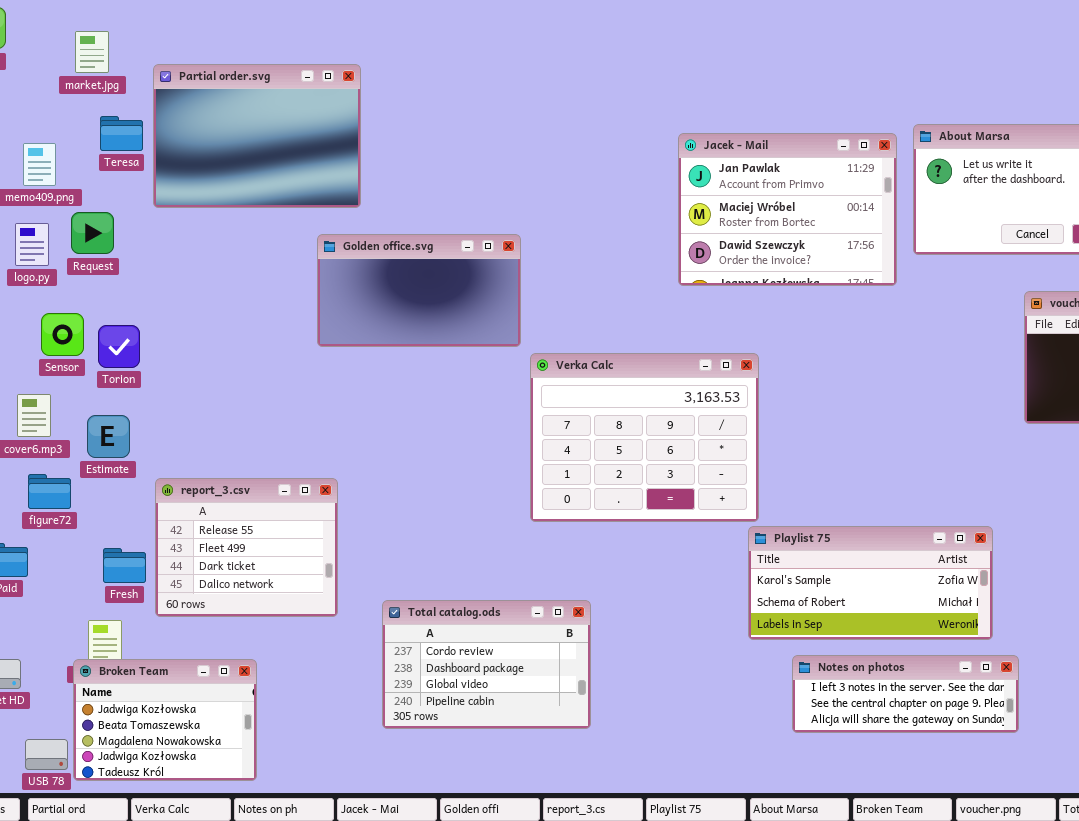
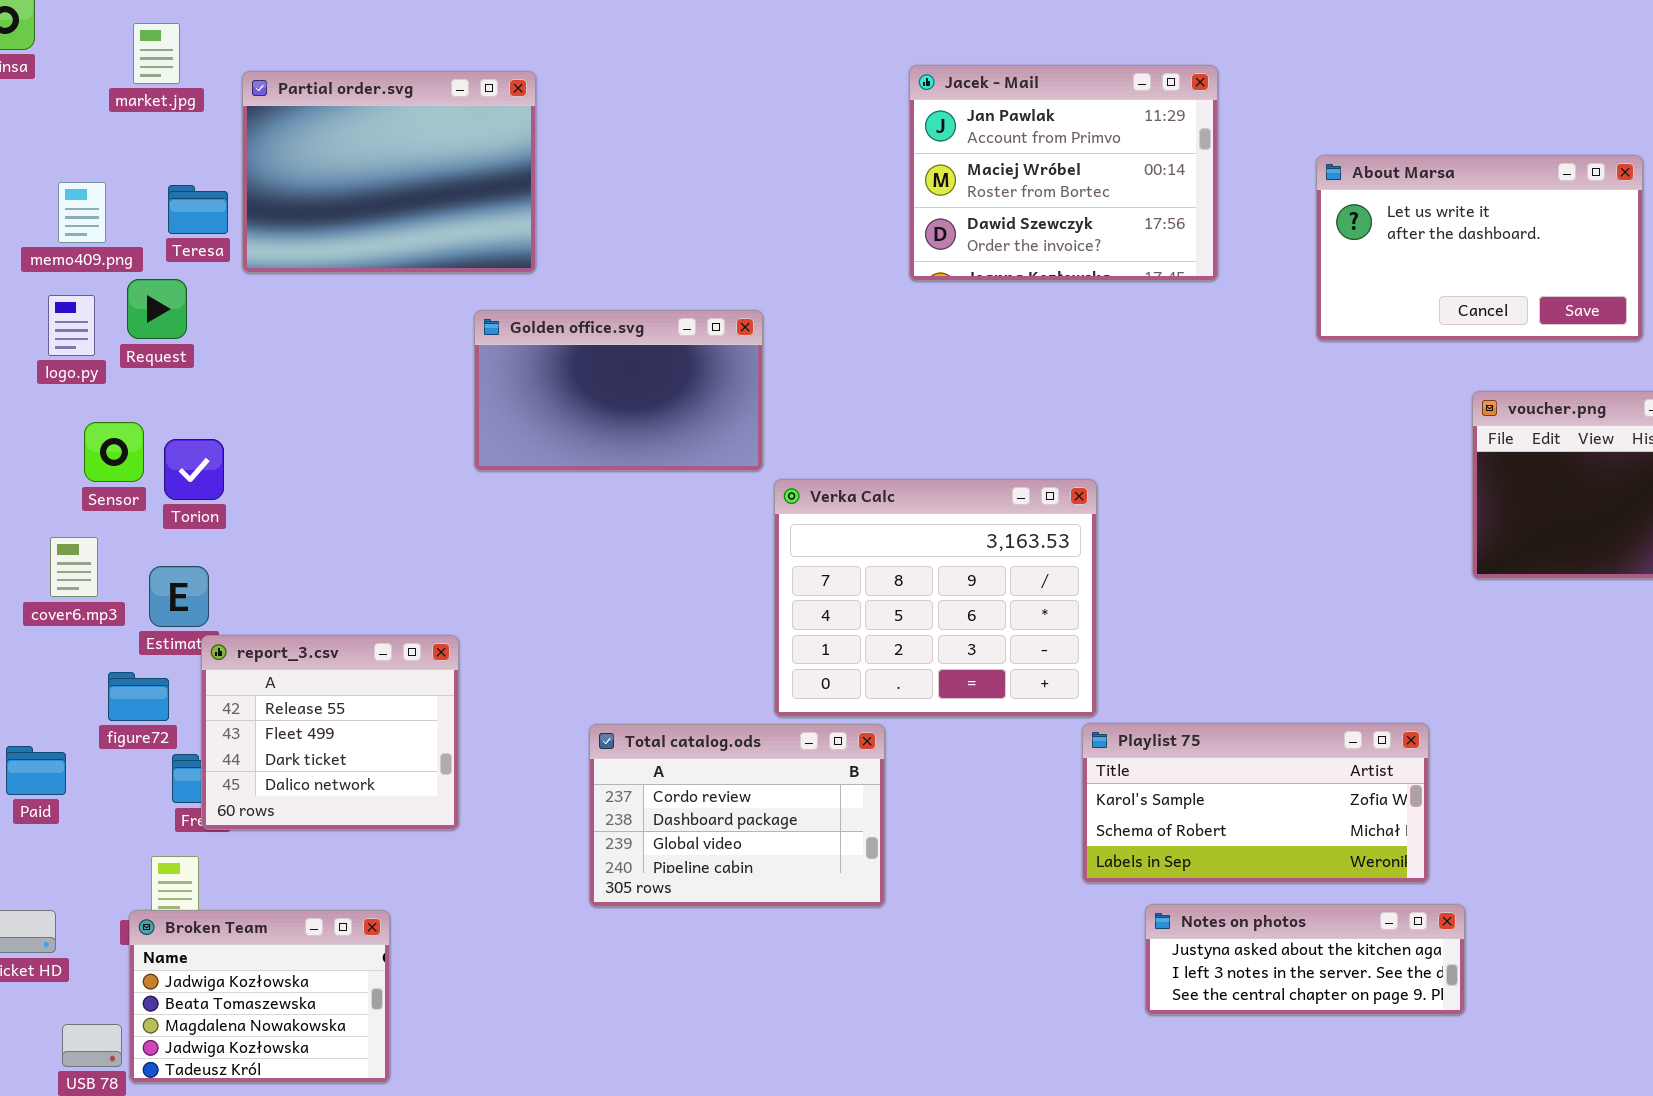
Teresa: [100,116,143,151] -> [168,185,228,234], moved
Jacek - Mail: [678,133,897,286] -> [909,65,1218,281], moved
figure72: [28,474,71,509] -> [108,672,169,721], moved
report_3.csv: [155,478,338,617] -> [201,635,459,830], moved
Total catalog.ods: [382,600,591,729] -> [589,724,885,907], moved
Notes on photos: [792,655,1019,733] -> [1145,904,1465,1015], scrolled up 1 row

